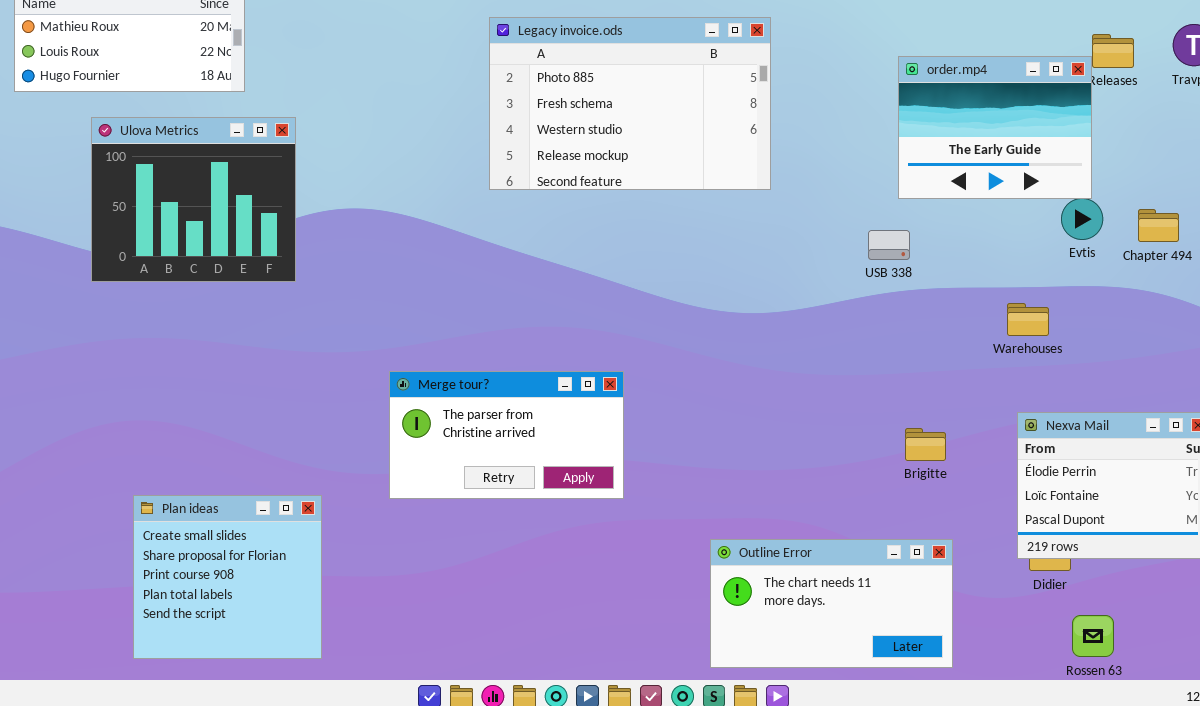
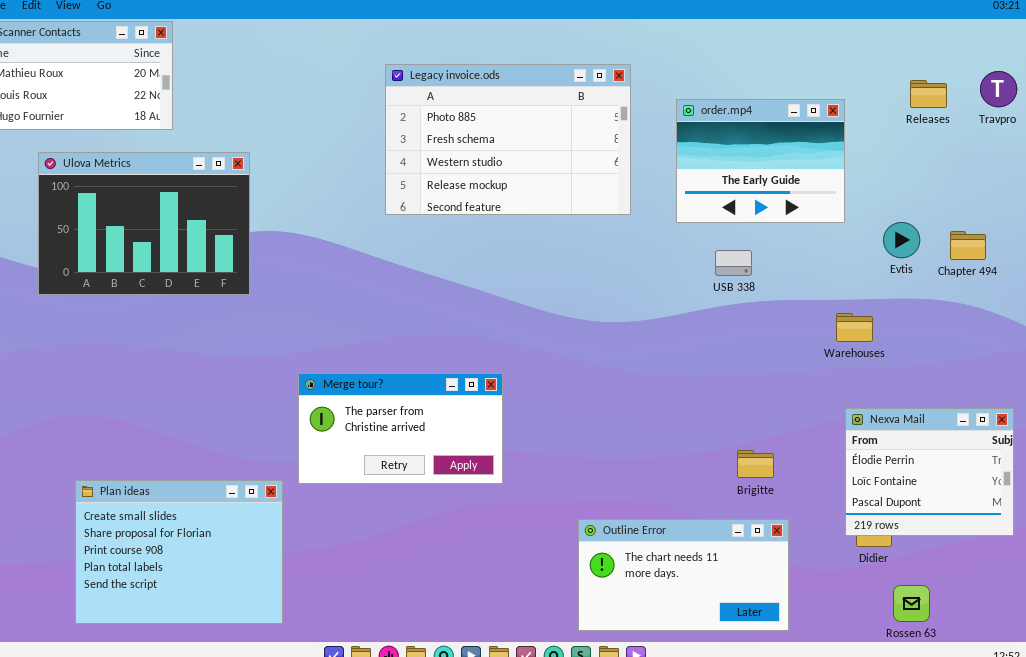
order.mp4: [898,56,1092,199] -> [676,99,845,223], moved
Ulova Metrics: [91,117,296,282] -> [38,152,250,295], resized
Brigitte: [905,428,946,461] -> [737,450,774,478], moved
Plan ideas: [133,495,322,659] -> [75,480,283,624], resized

